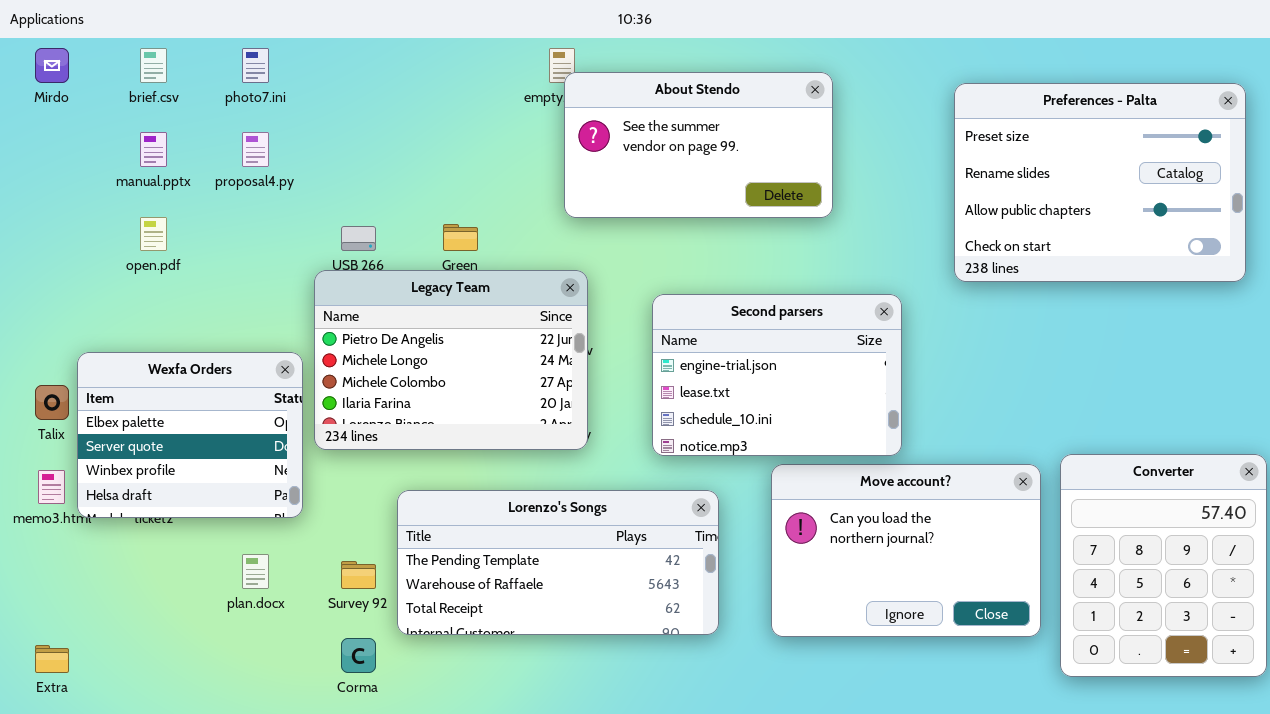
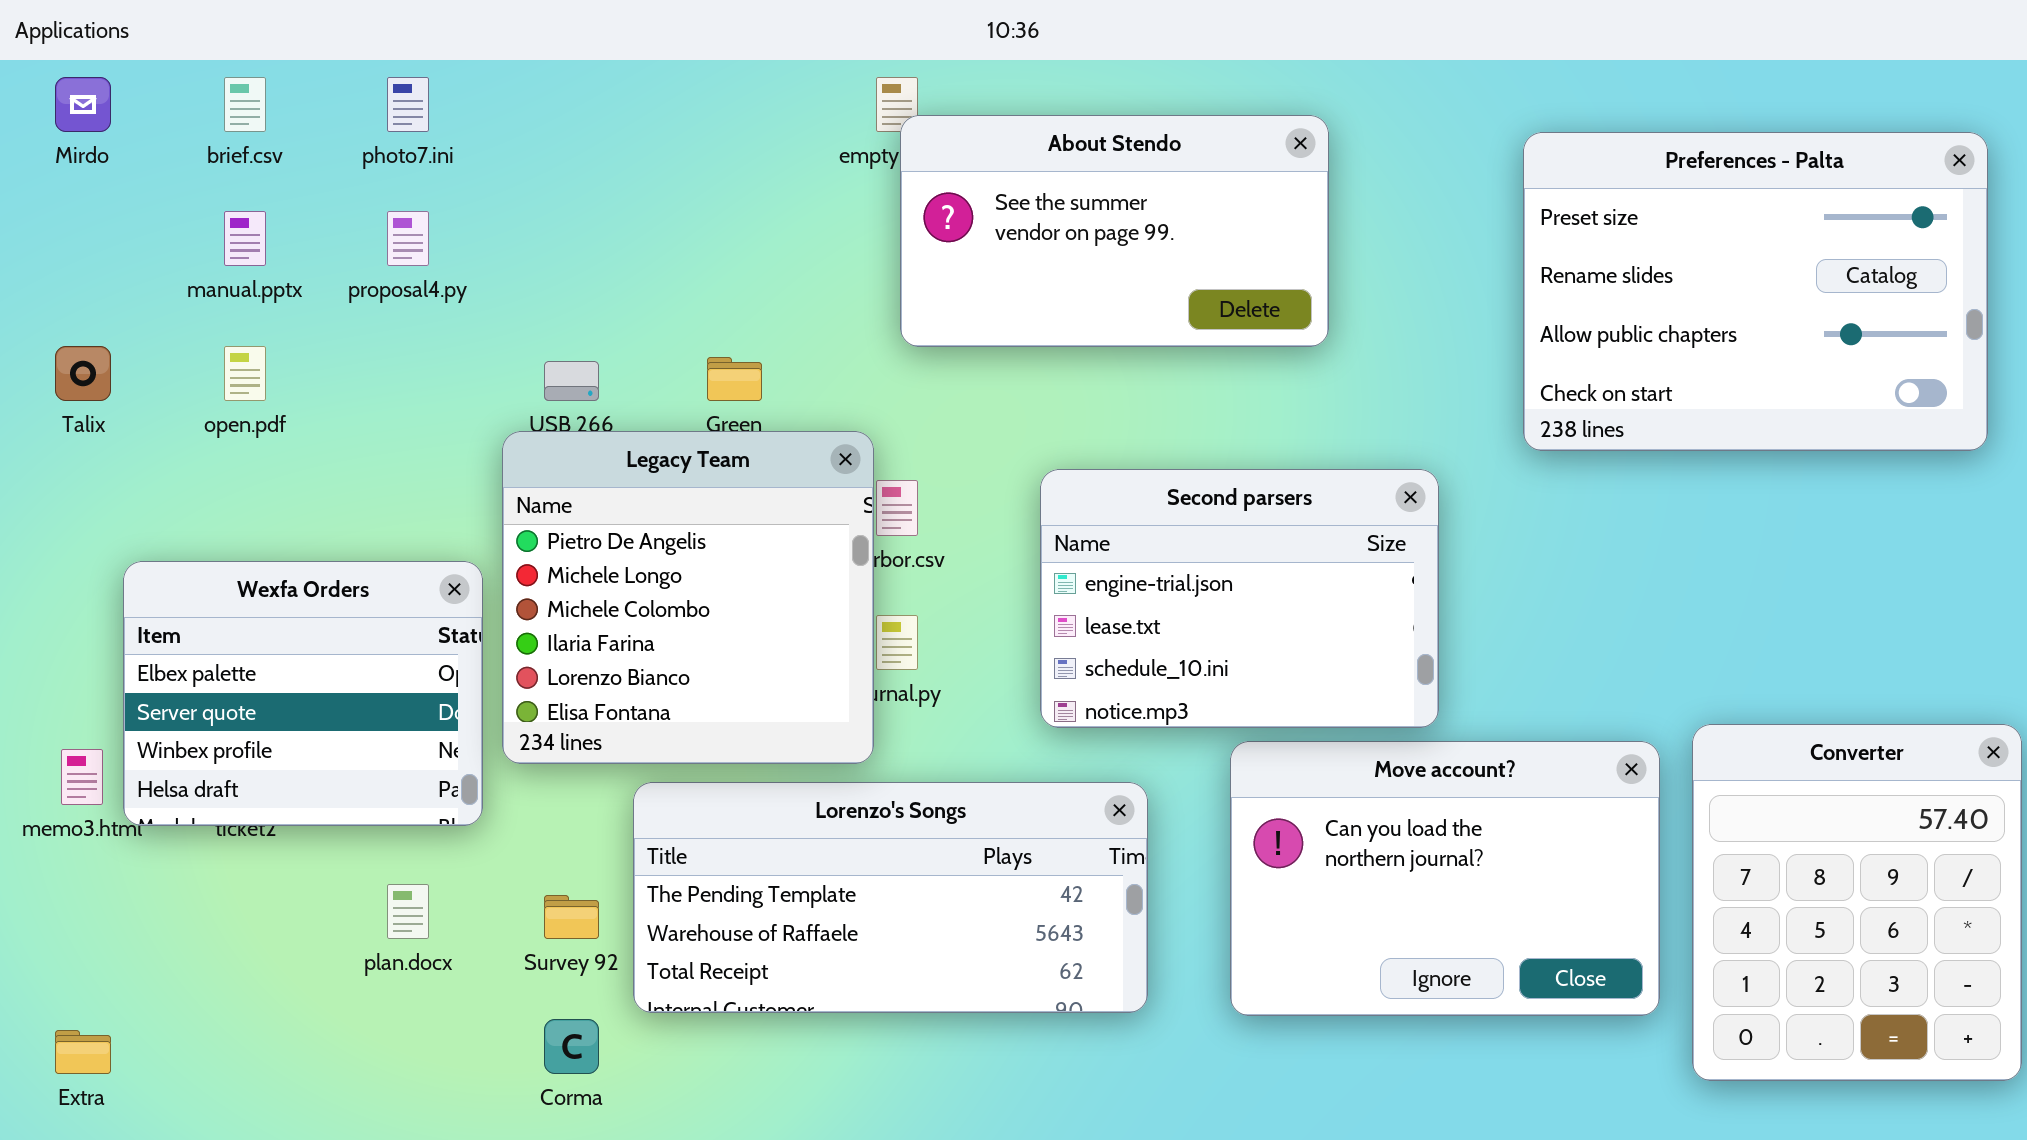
Legacy Team: [314,270,588,450] -> [502,431,874,764], resized
Talix: [35,385,69,420] -> [55,346,111,401], moved

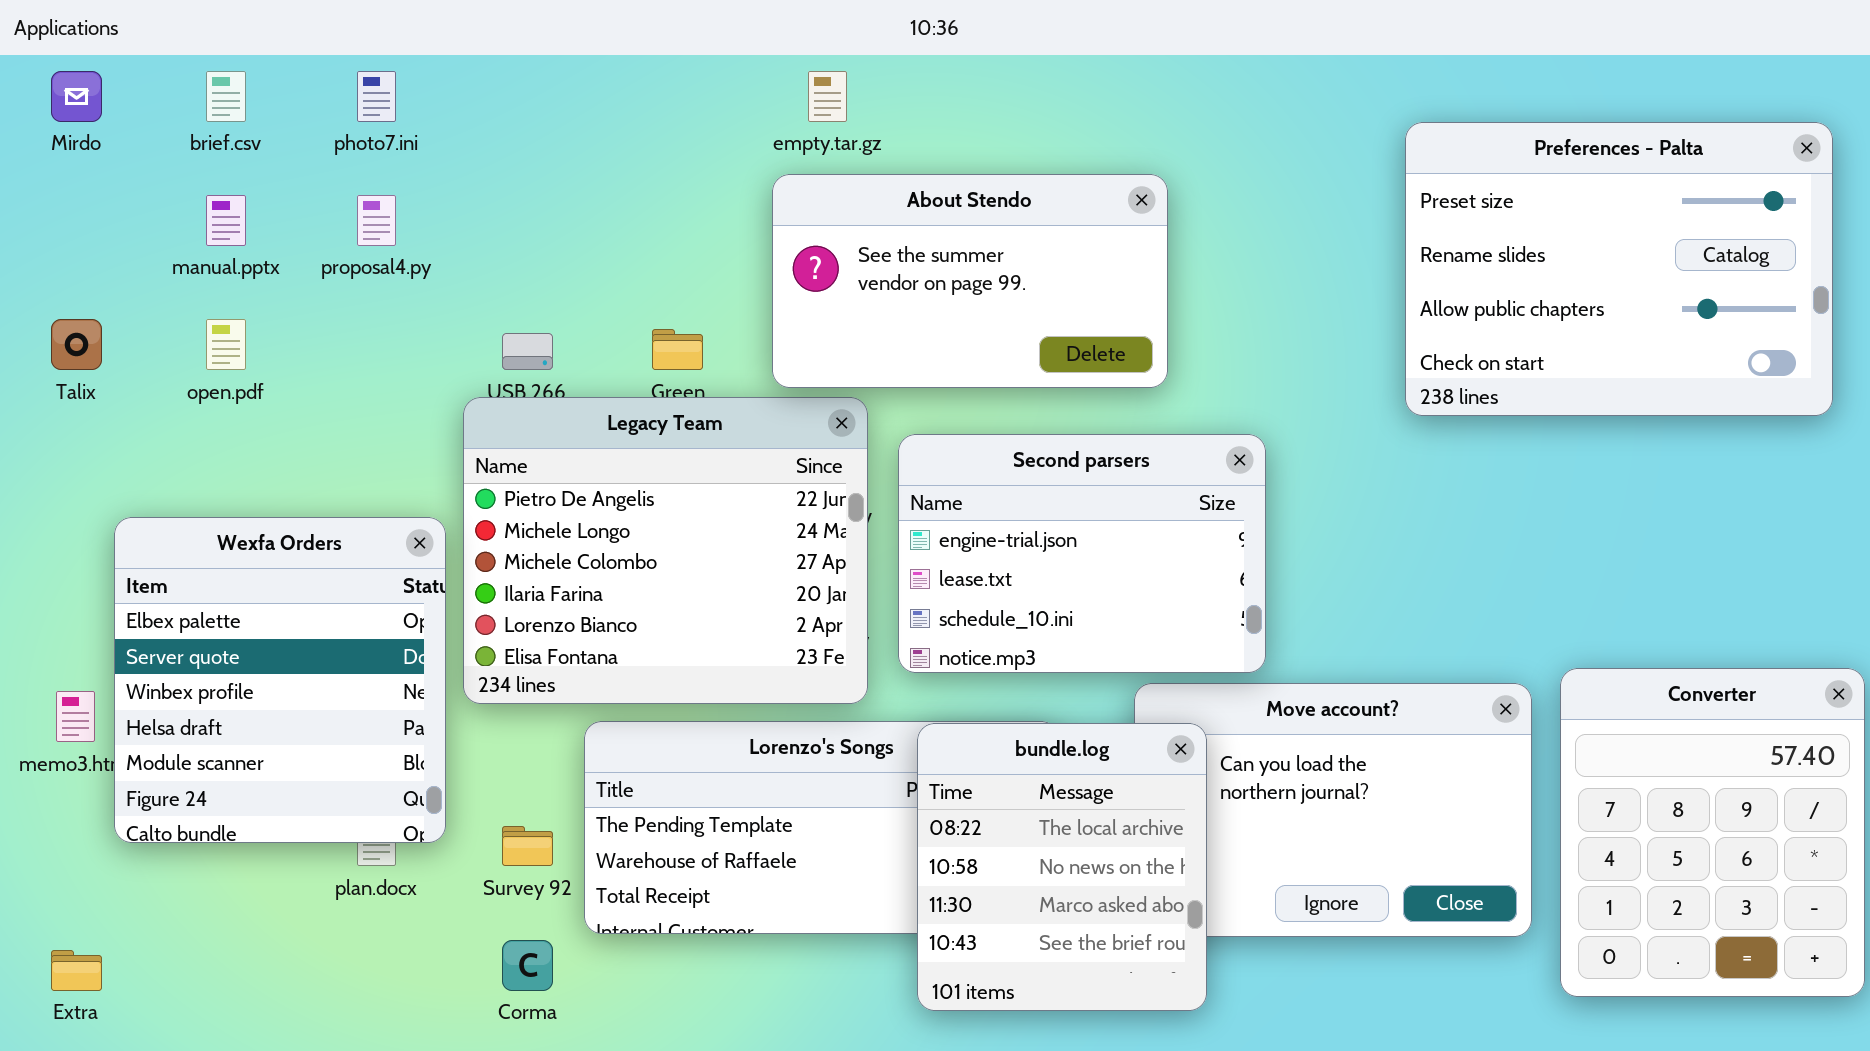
About Stendo: [900,115,1329,347] -> [772,174,1168,388], moved
Legacy Team: [502,431,874,764] -> [463,397,868,704], resized
Second parsers: [1040,469,1439,728] -> [898,434,1266,673], moved
Wexfa Orders: [123,561,483,826] -> [114,517,446,843], resized
bundle.log: none -> [917,723,1207,1011], opened

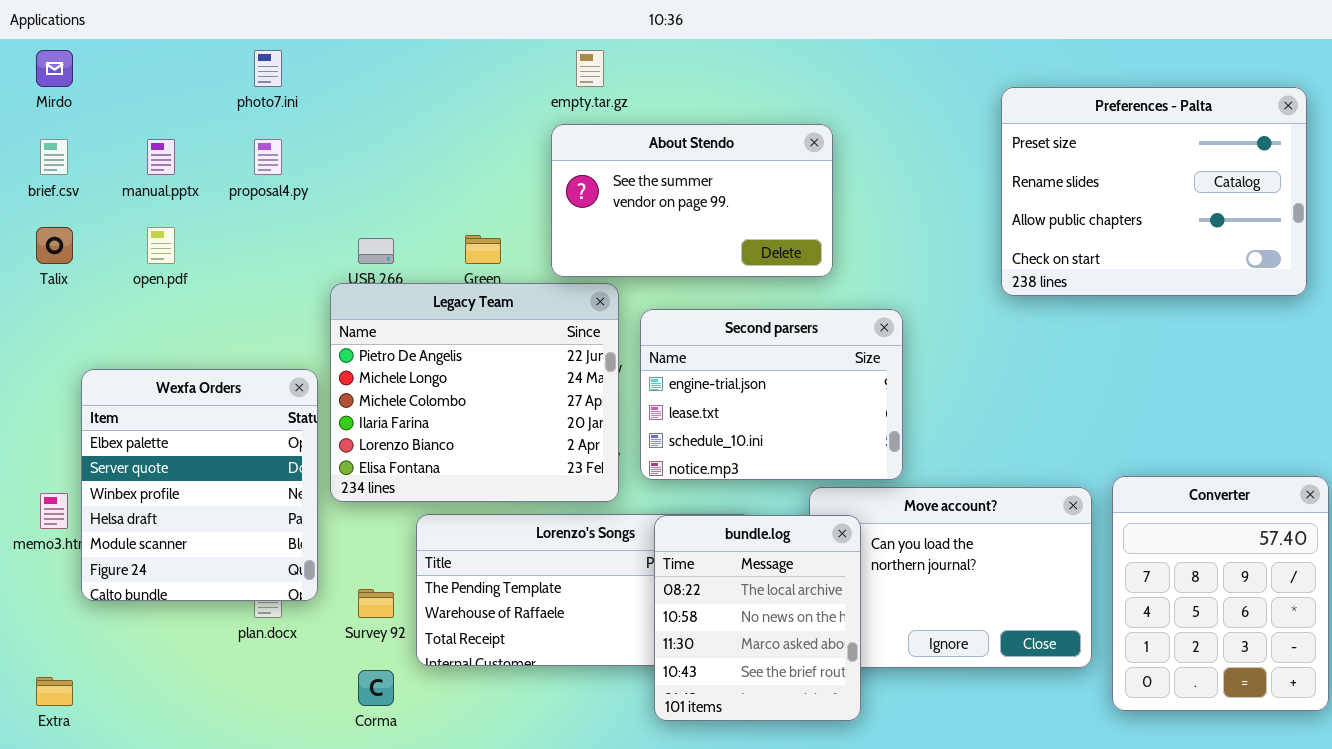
brief.csv: [206,71,246,122] -> [40,139,68,175], moved

